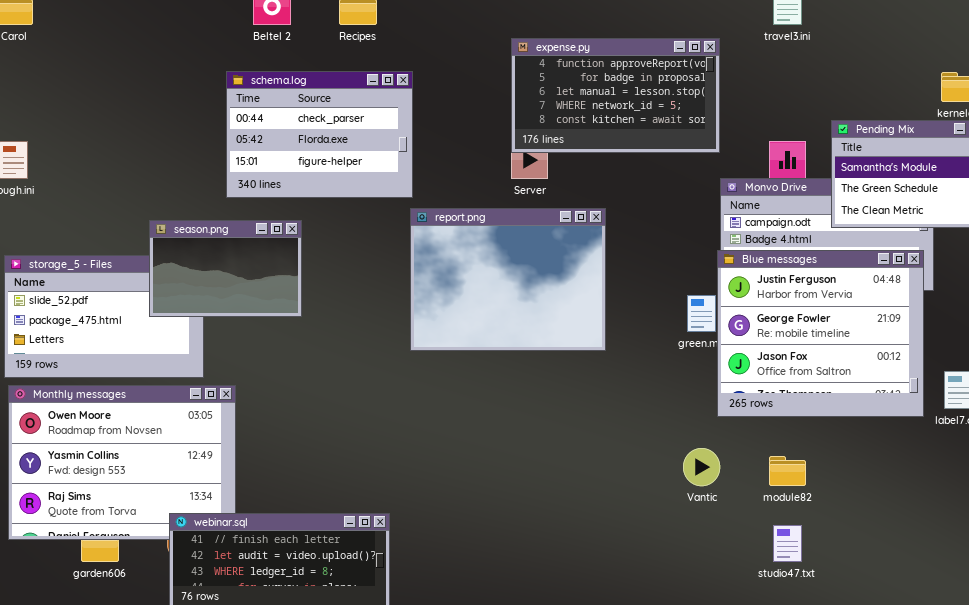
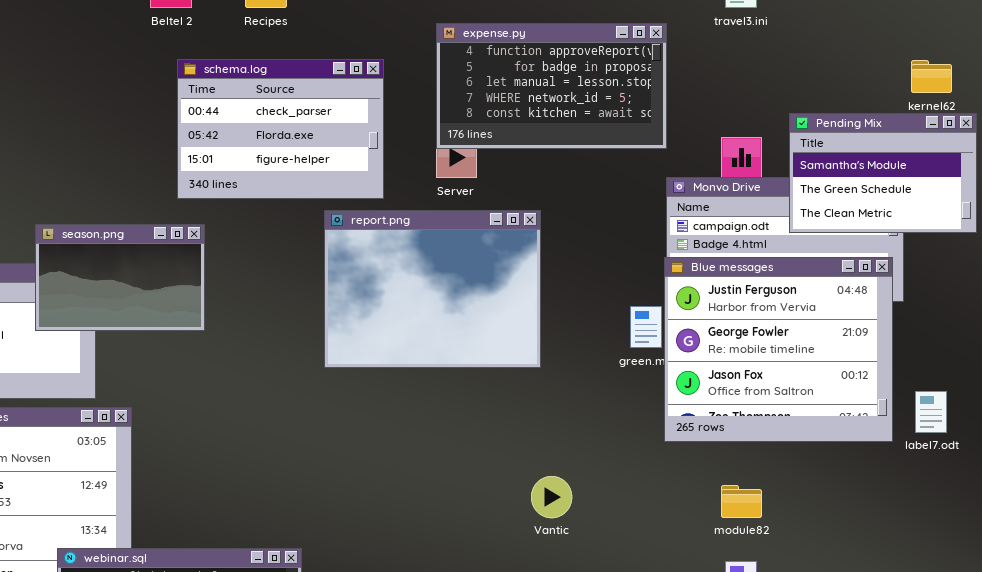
schema.log: [226,71,413,198] -> [177,59,384,199], moved
Vantic: [683,448,720,486] -> [531,476,572,518], moved

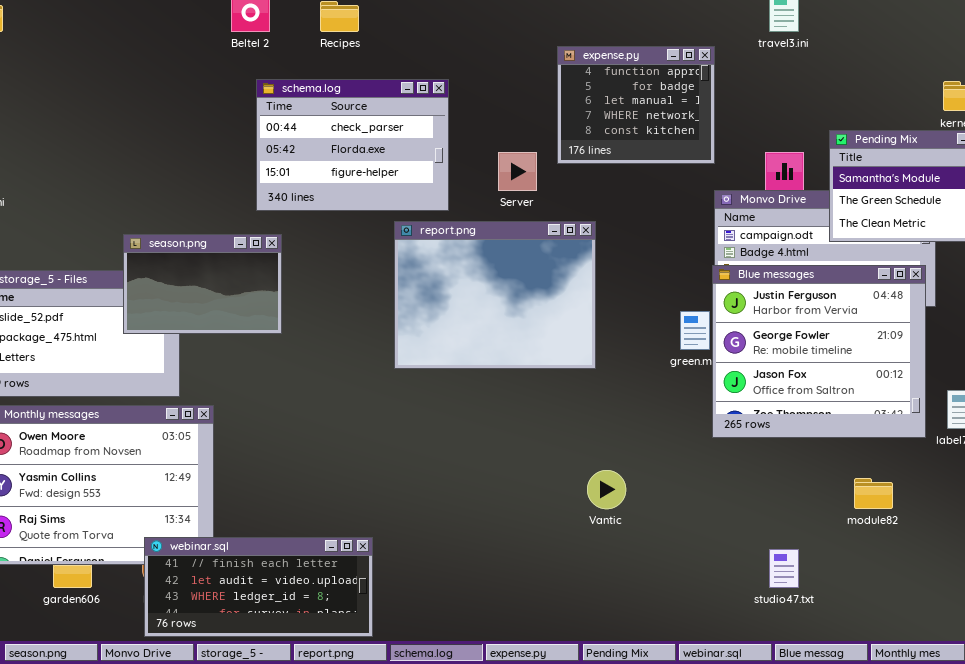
expense.py: [436,23,667,149] -> [557,46,715,164], resized
module82: [721,485,762,518] -> [854,478,893,509], moved

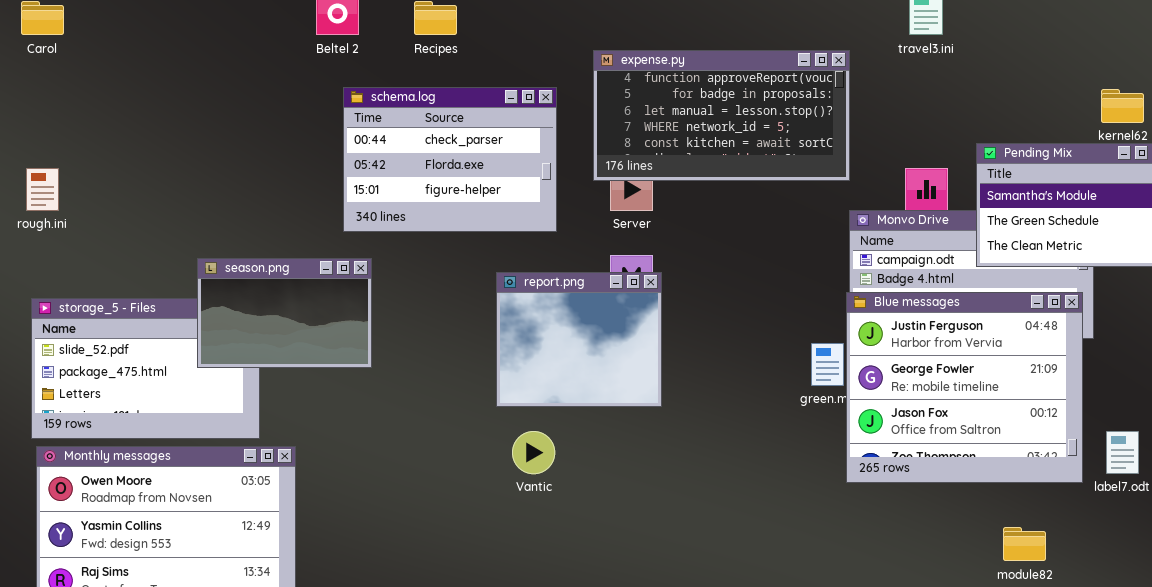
expense.py: [557,46,715,164] -> [593,50,850,181], resized
report.png: [394,221,596,369] -> [496,272,662,407], resized
Vantic: [587,470,626,509] -> [512,431,555,474], moved

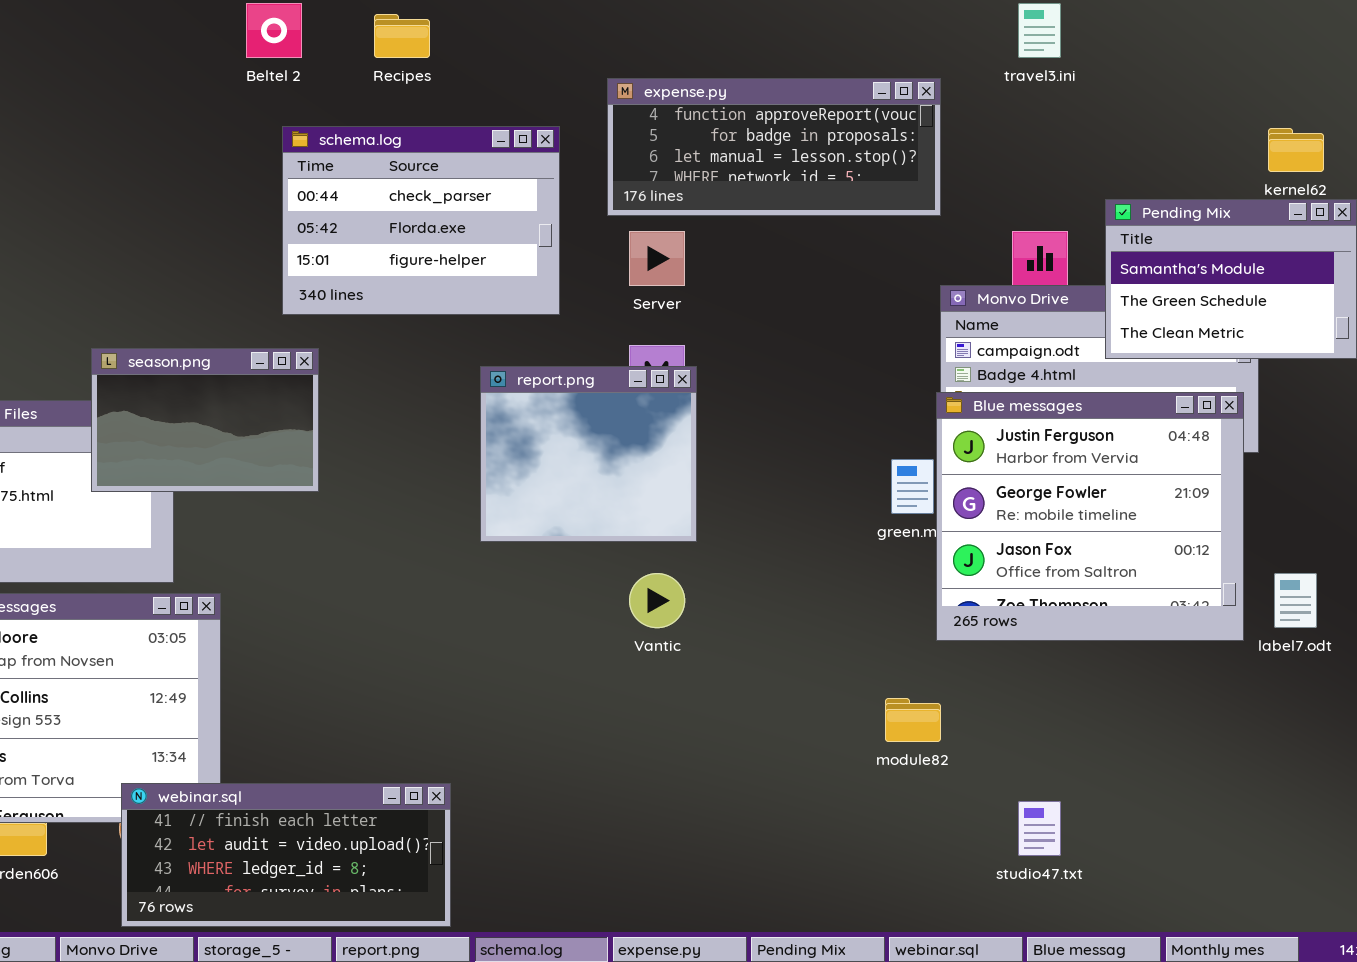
expense.py: [593,50,850,181] -> [607,78,941,216], resized
Vantic: [512,431,555,474] -> [629,573,685,628], moved
module82: [1003,527,1046,561] -> [885,698,941,742], moved

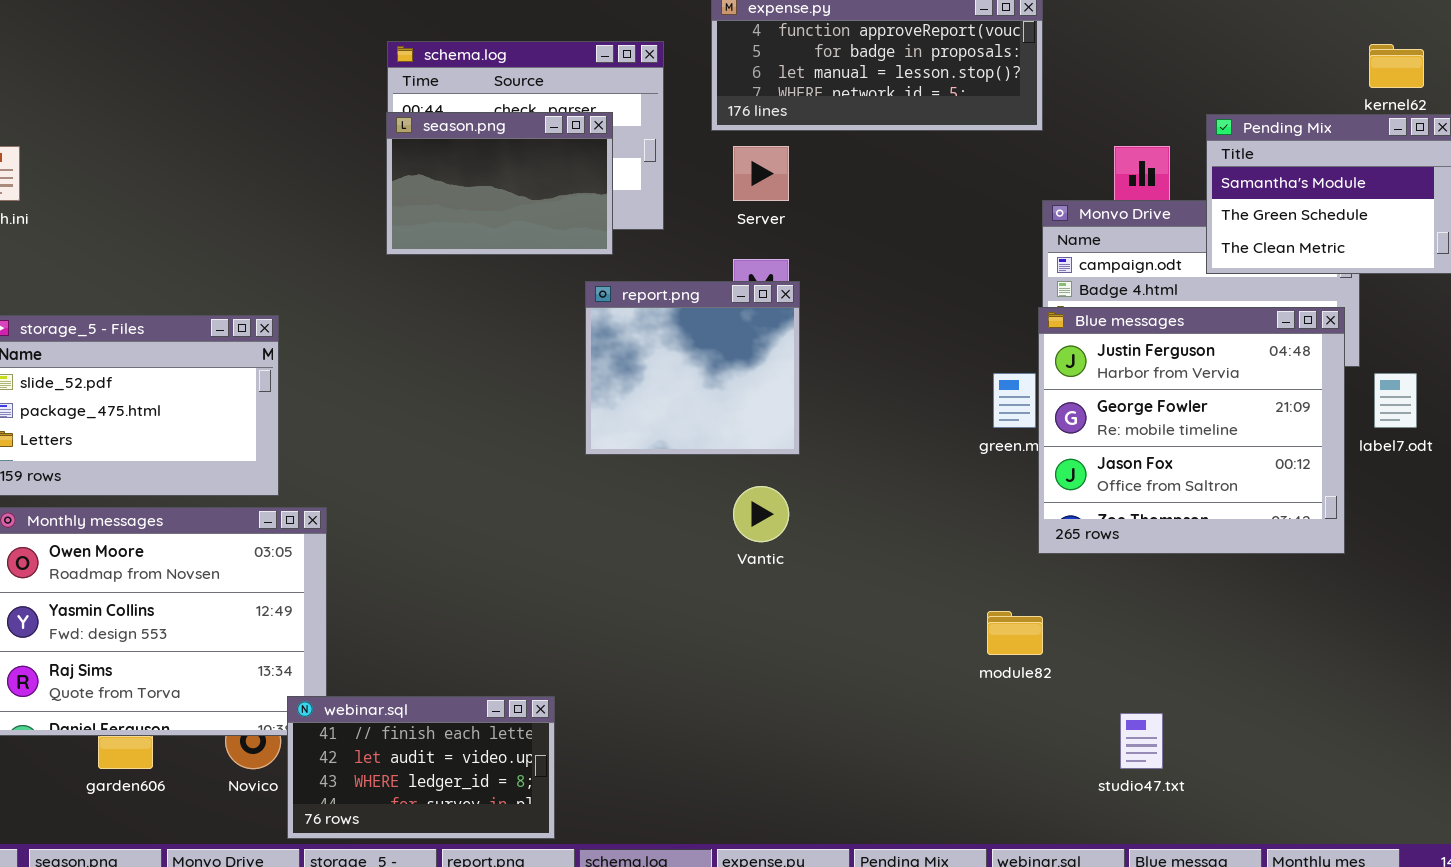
season.png: [91,348,319,492] -> [386,112,613,255], moved
label7.odt: [1274,573,1317,628] -> [1374,373,1417,428], moved
webinar.sql: [121,783,451,927] -> [287,696,555,839], resized

